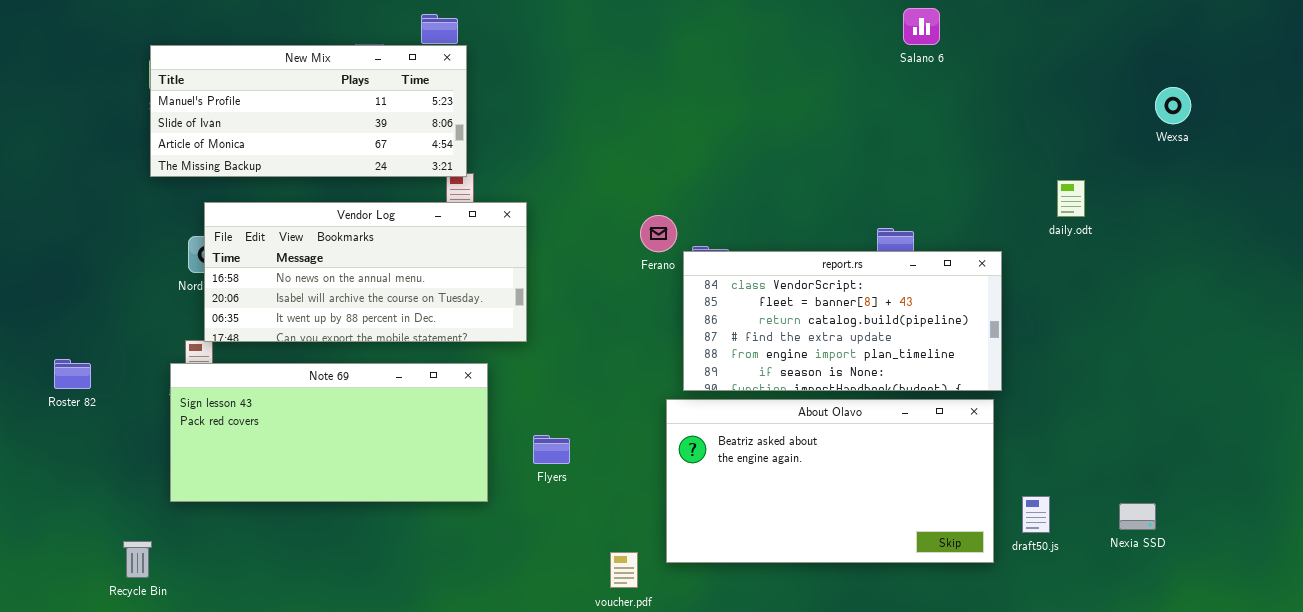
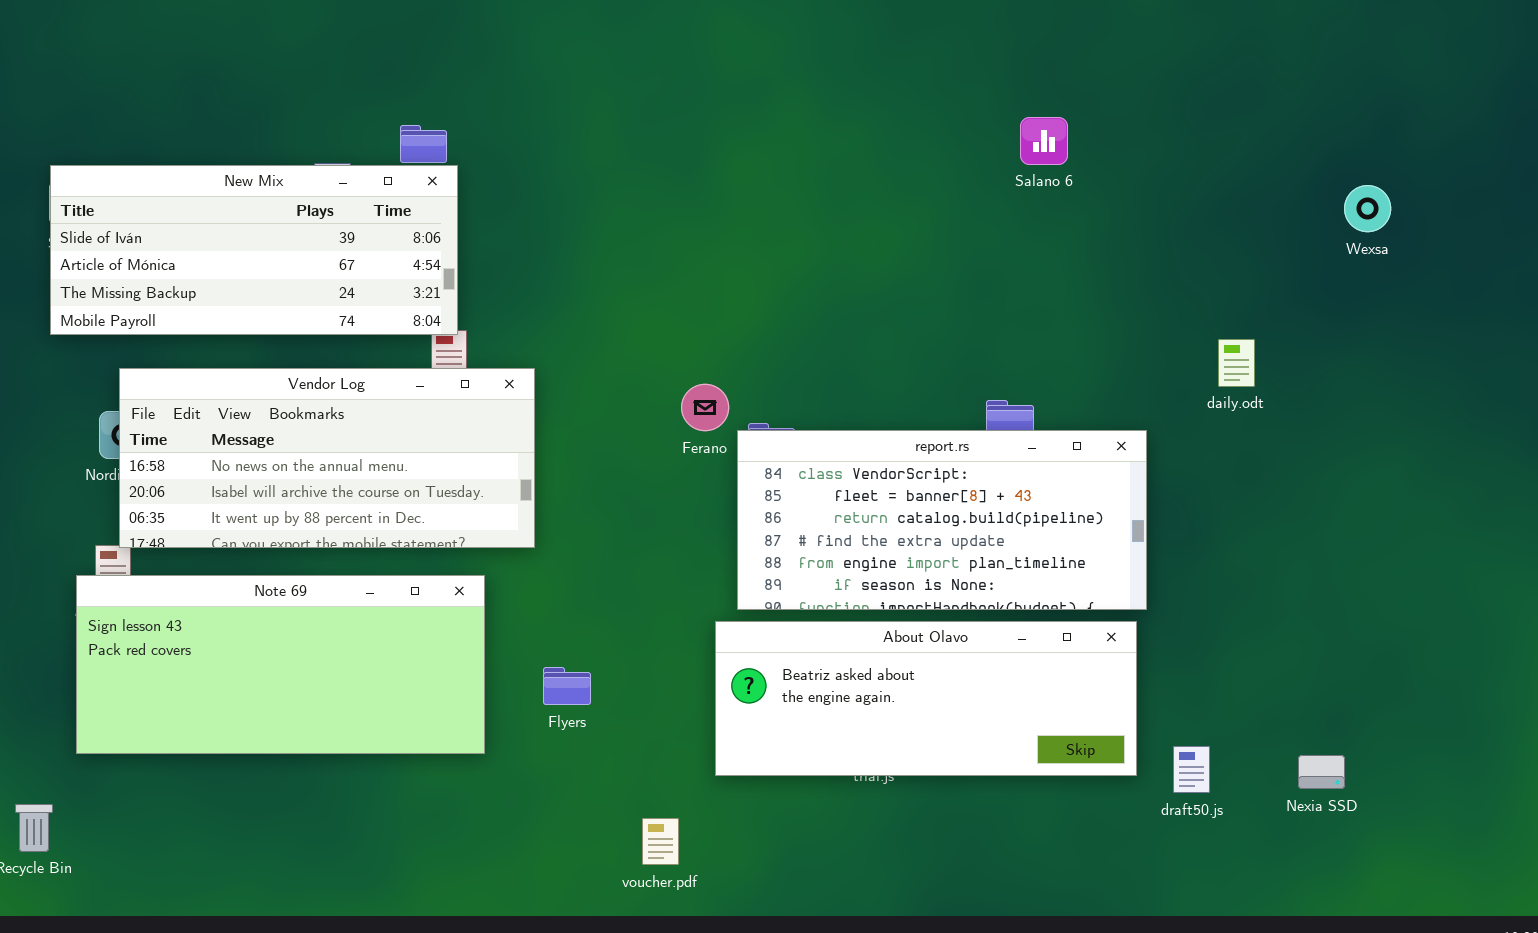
New Mix: [150,45,467,177] -> [50,165,458,335], scrolled down 1 row
Wexsa: [1155,87,1191,124] -> [1344,185,1391,232], moved
About Olavo: [666,399,994,563] -> [715,621,1137,776], resized

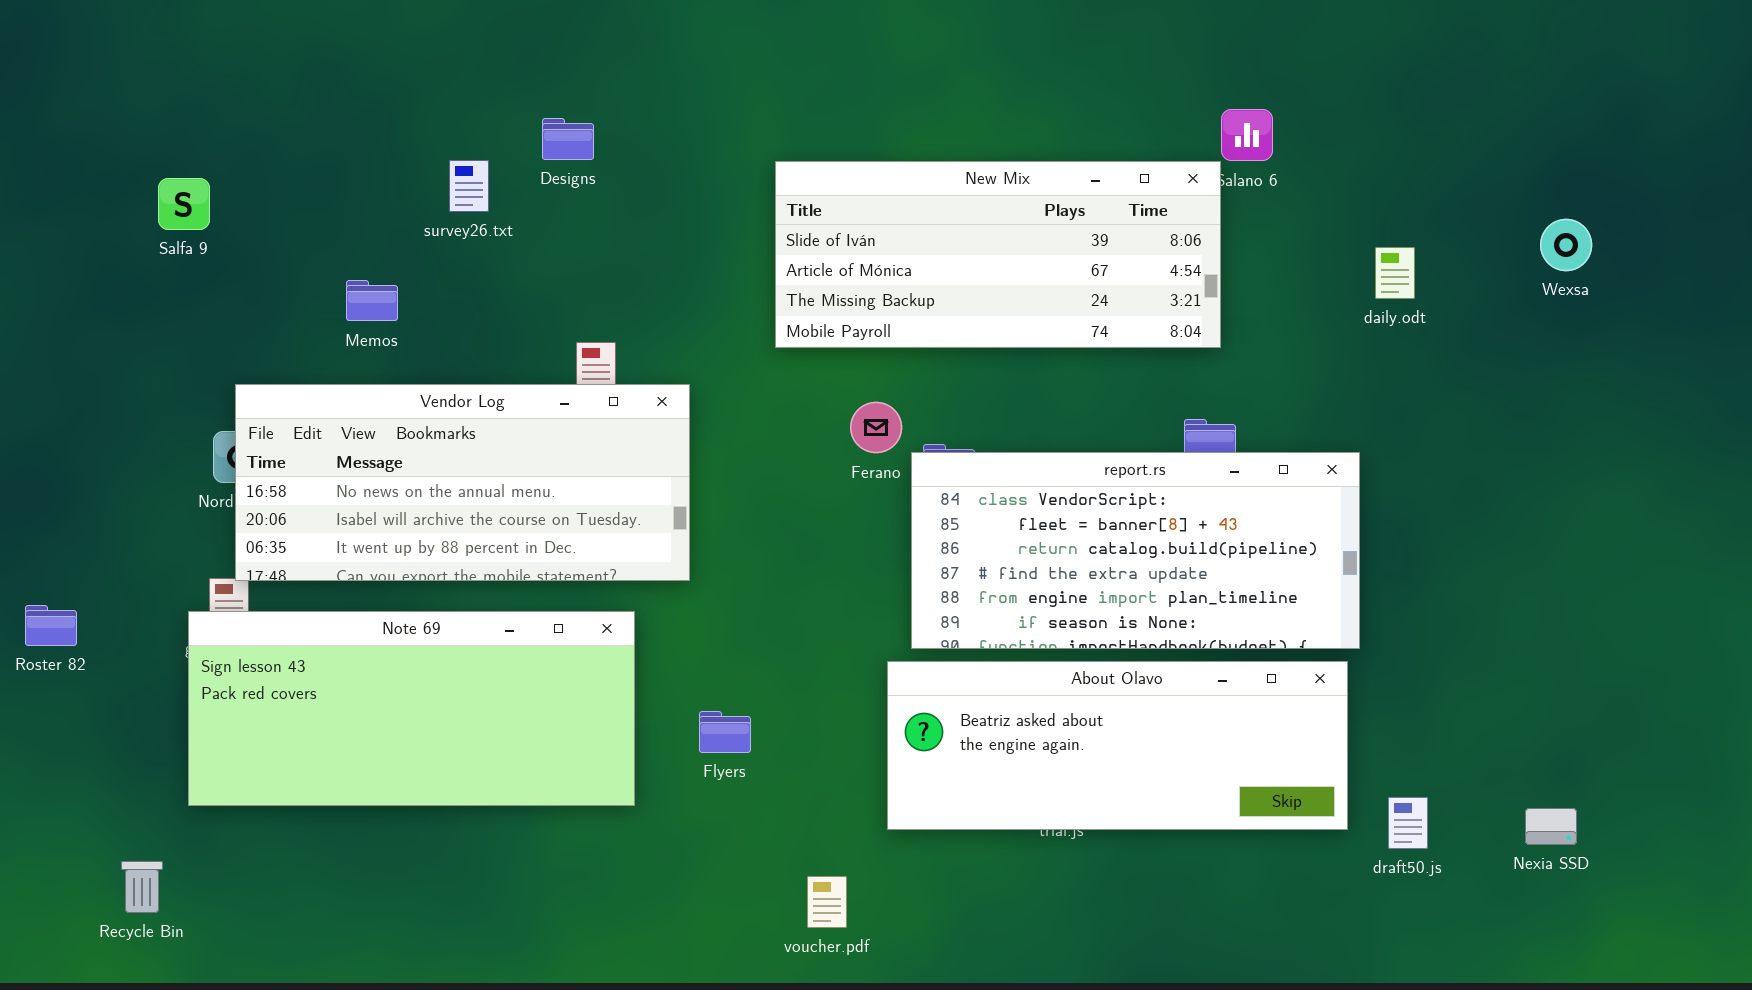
New Mix: [50,165,458,335] -> [775,161,1221,348], moved
Wexsa: [1344,185,1391,232] -> [1540,219,1592,271], moved
daily.odt: [1218,339,1255,387] -> [1375,247,1415,299], moved

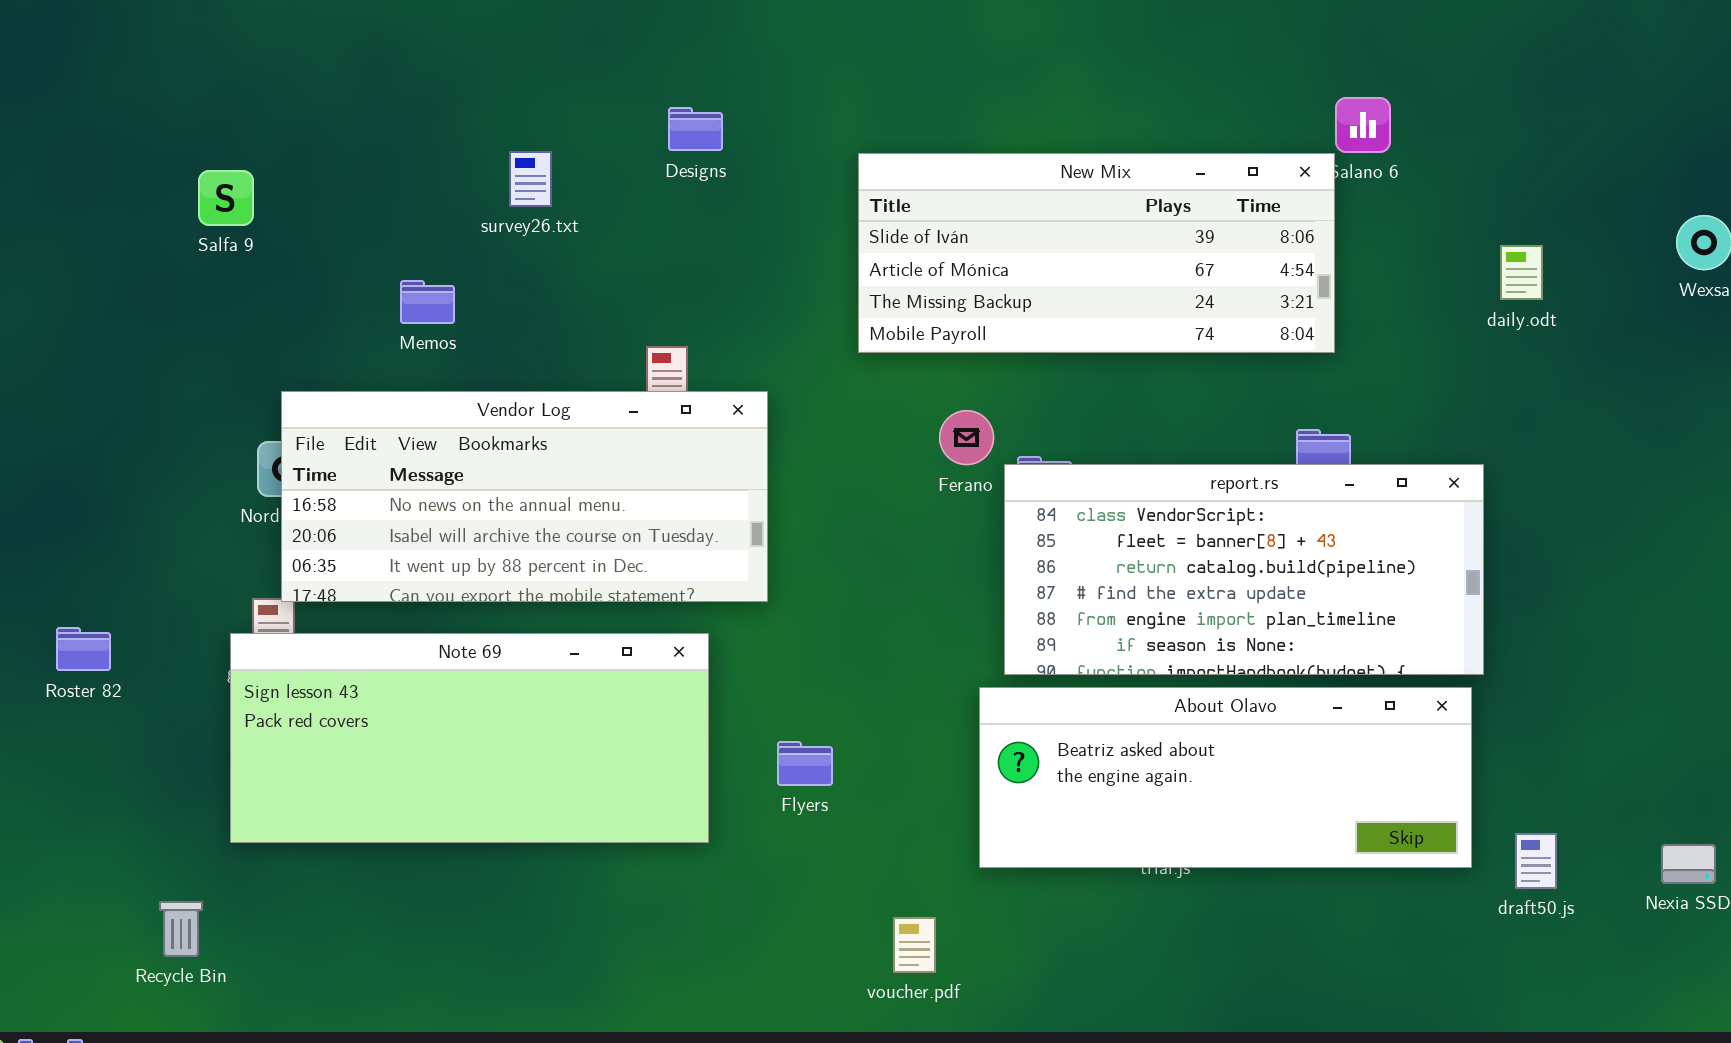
Designs: [542,118,594,160] -> [668,107,723,151], moved

